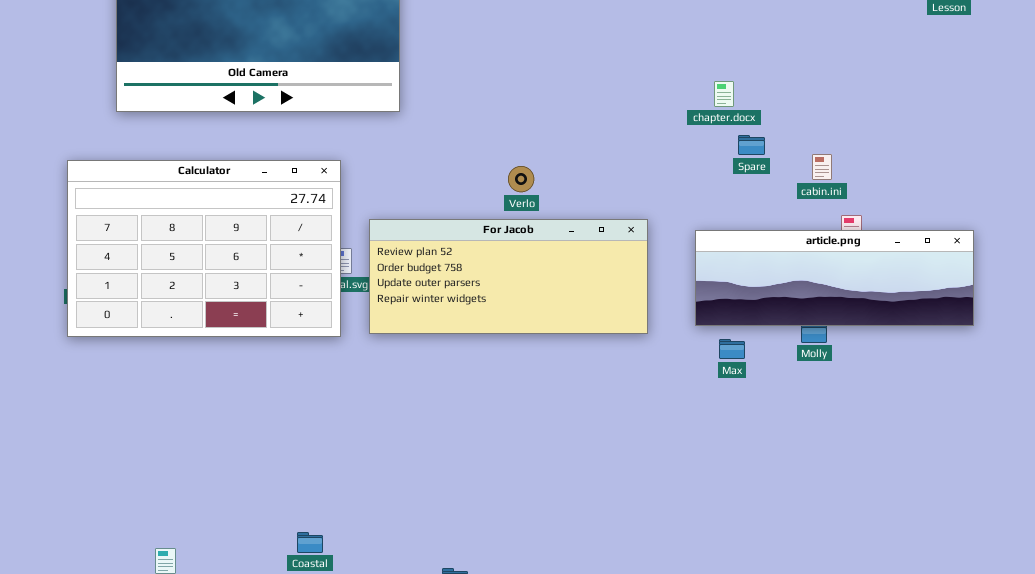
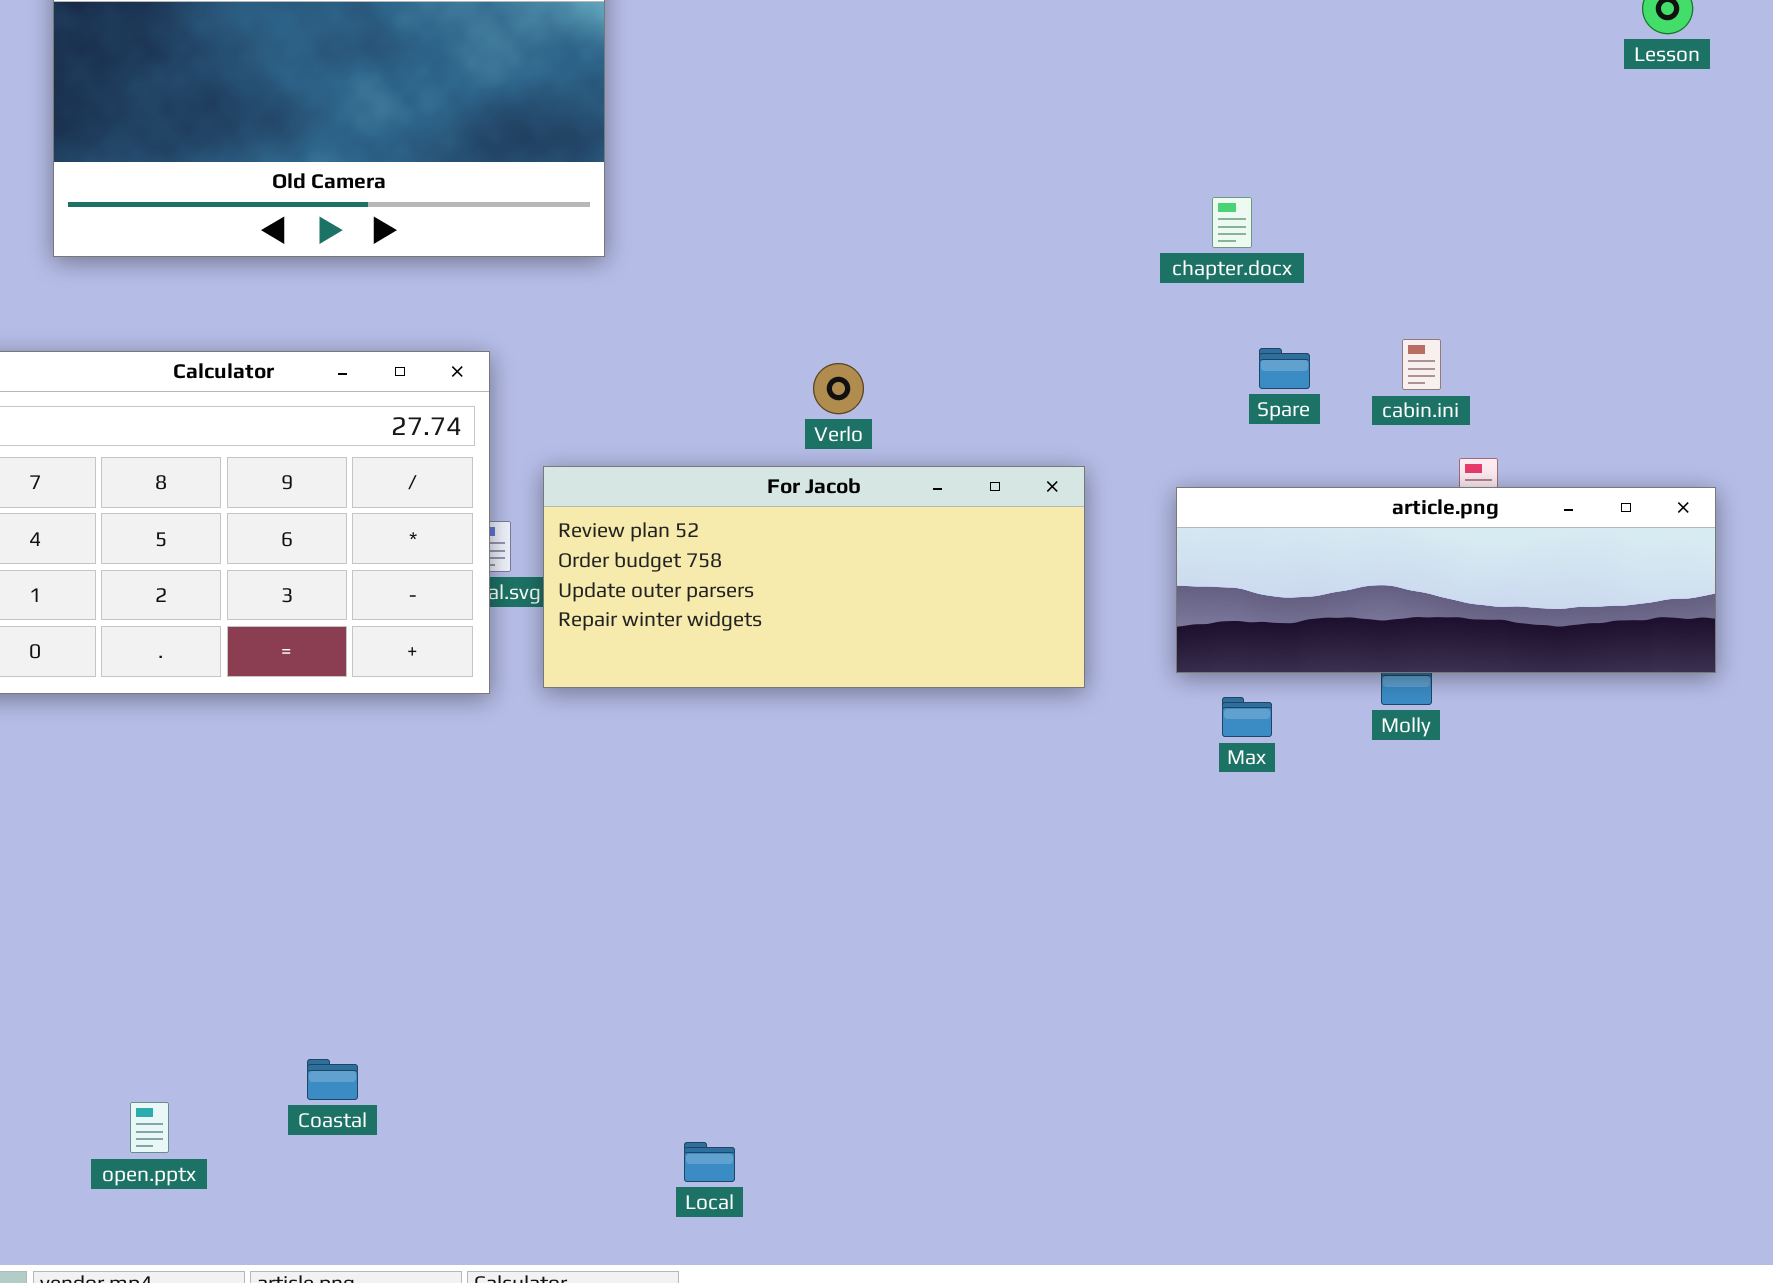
Spare: [738,135,765,155] -> [1259,348,1310,389], moved
Coastal: [297,532,323,553] -> [307,1059,358,1100], moved

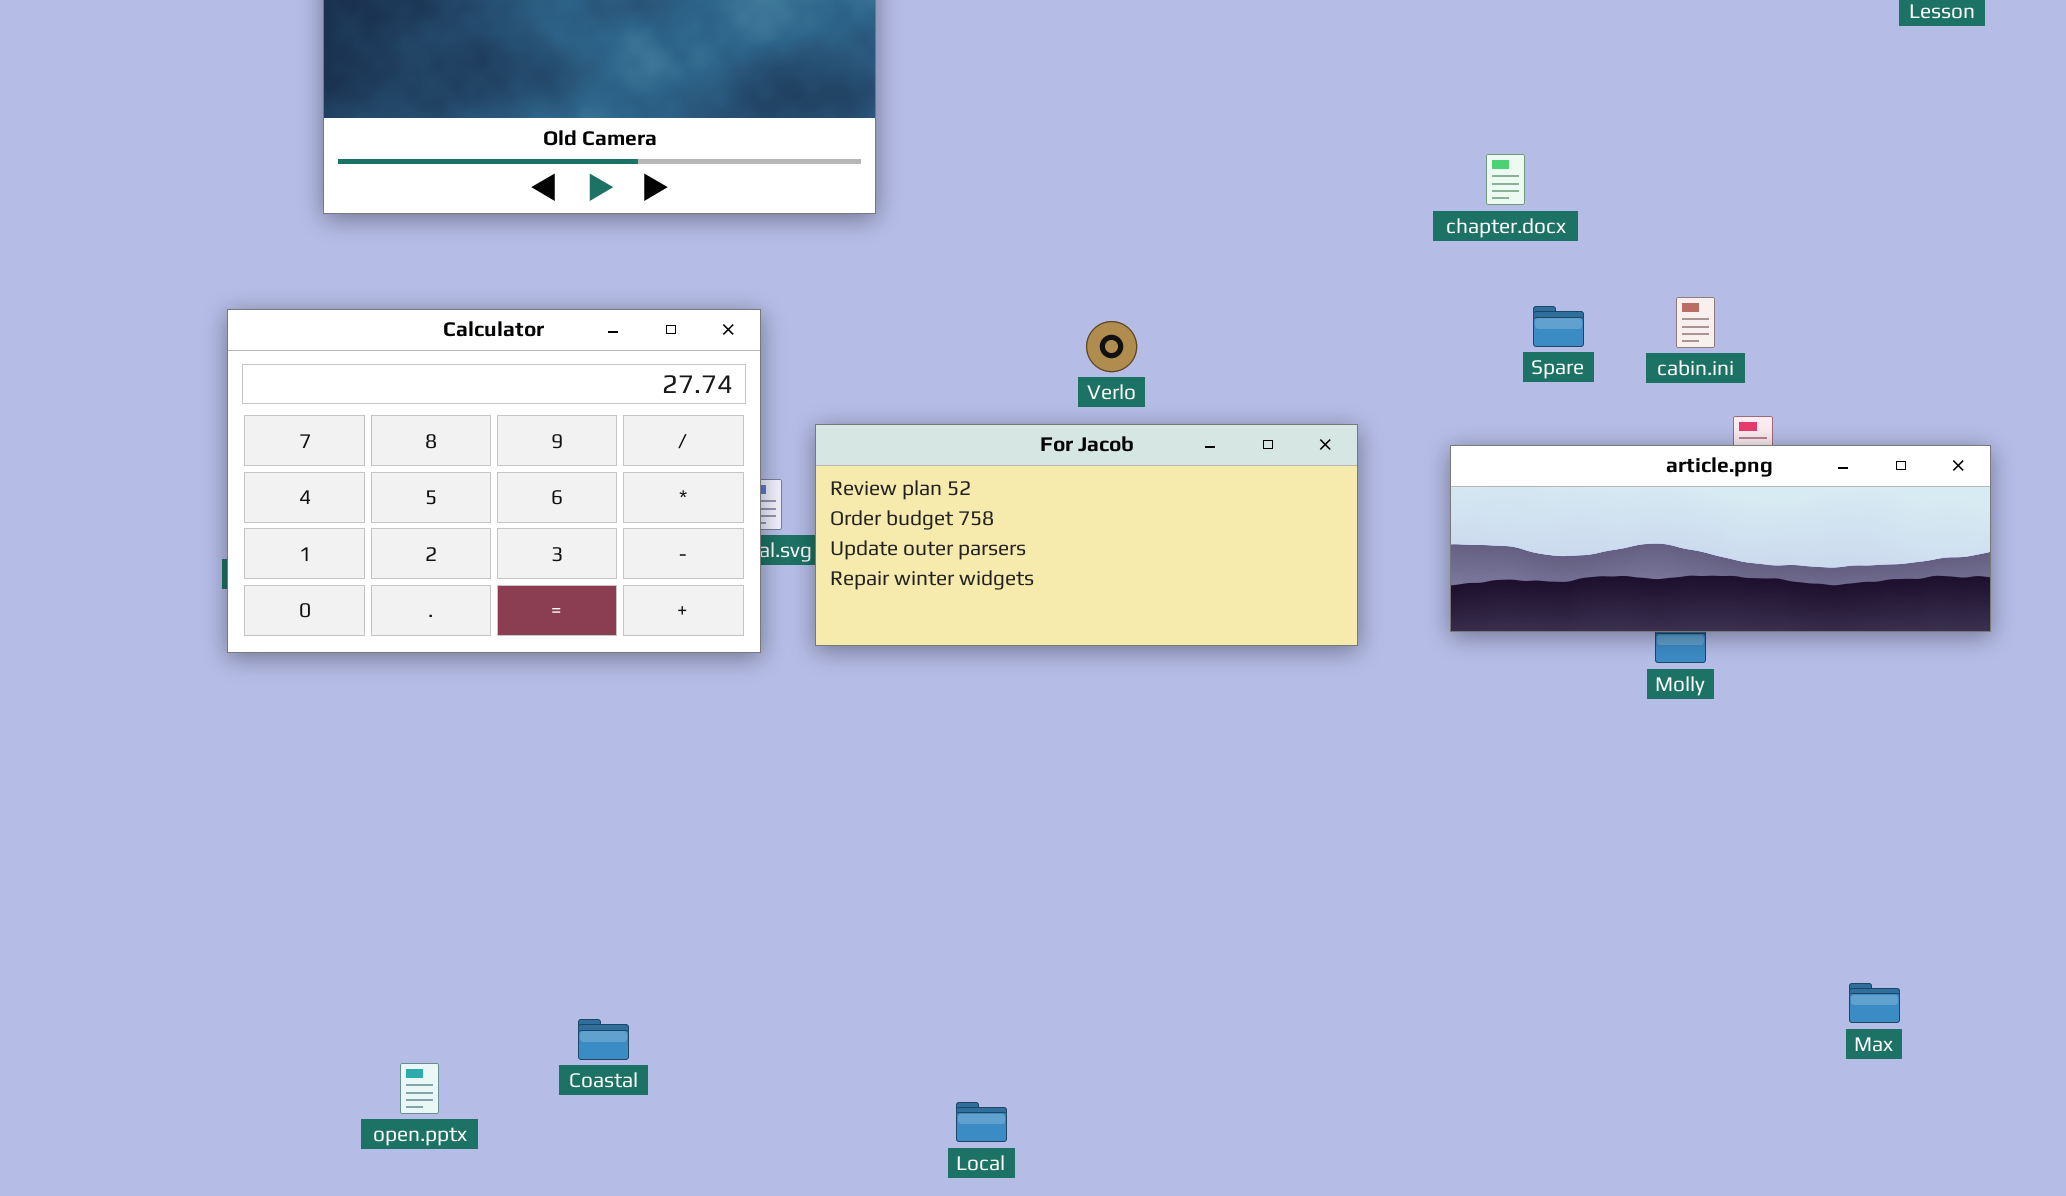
Max: [1222,697,1272,737] -> [1849,983,1900,1023], moved

